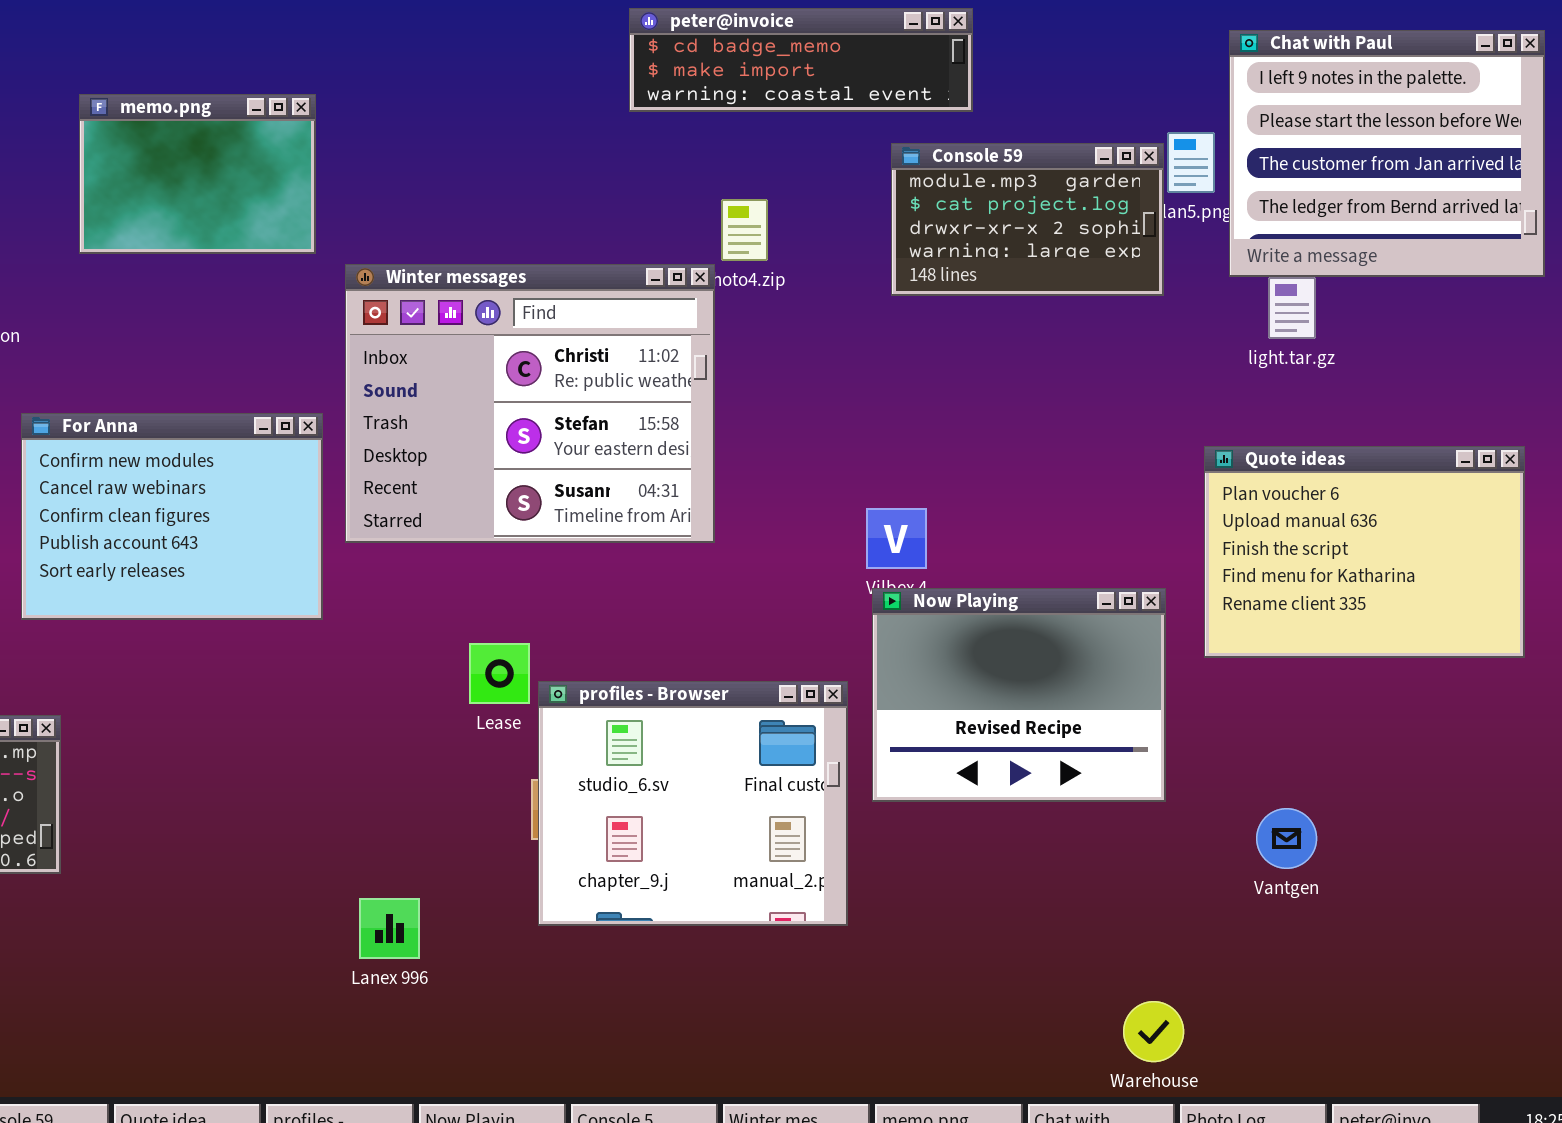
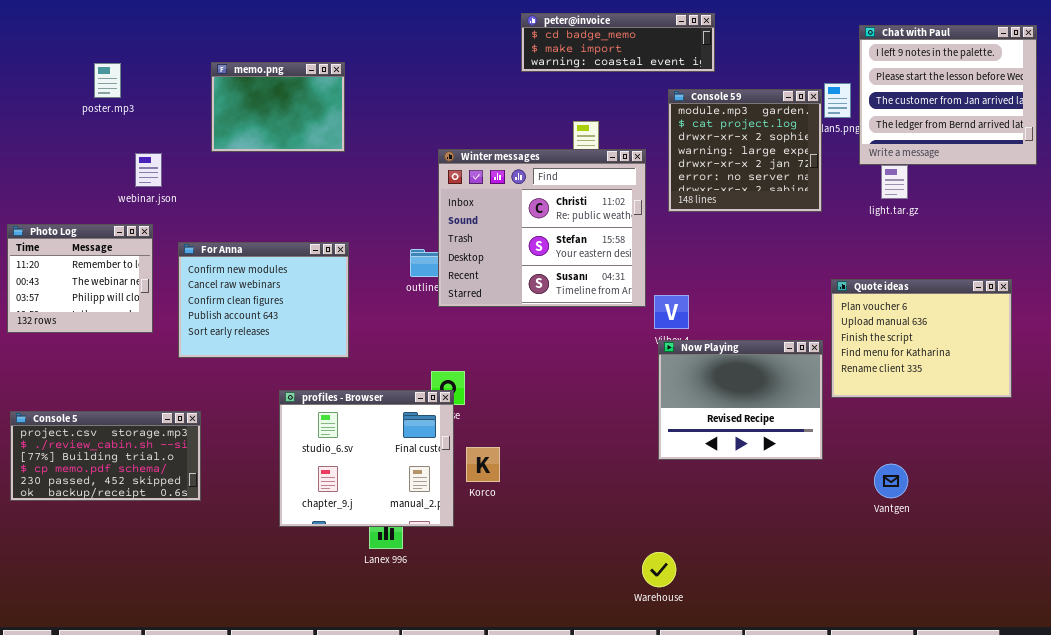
Console 59: [891,143,1164,296] -> [668,89,822,212], resized
Winter messages: [345,264,715,543] -> [438,149,646,307], moved
Quote ideas: [1204,446,1525,658] -> [831,279,1012,398], moved
profiles - Browser: [538,681,848,926] -> [279,390,454,527], moved
Warehouse: [1123,1001,1184,1062] -> [642,552,676,587], moved

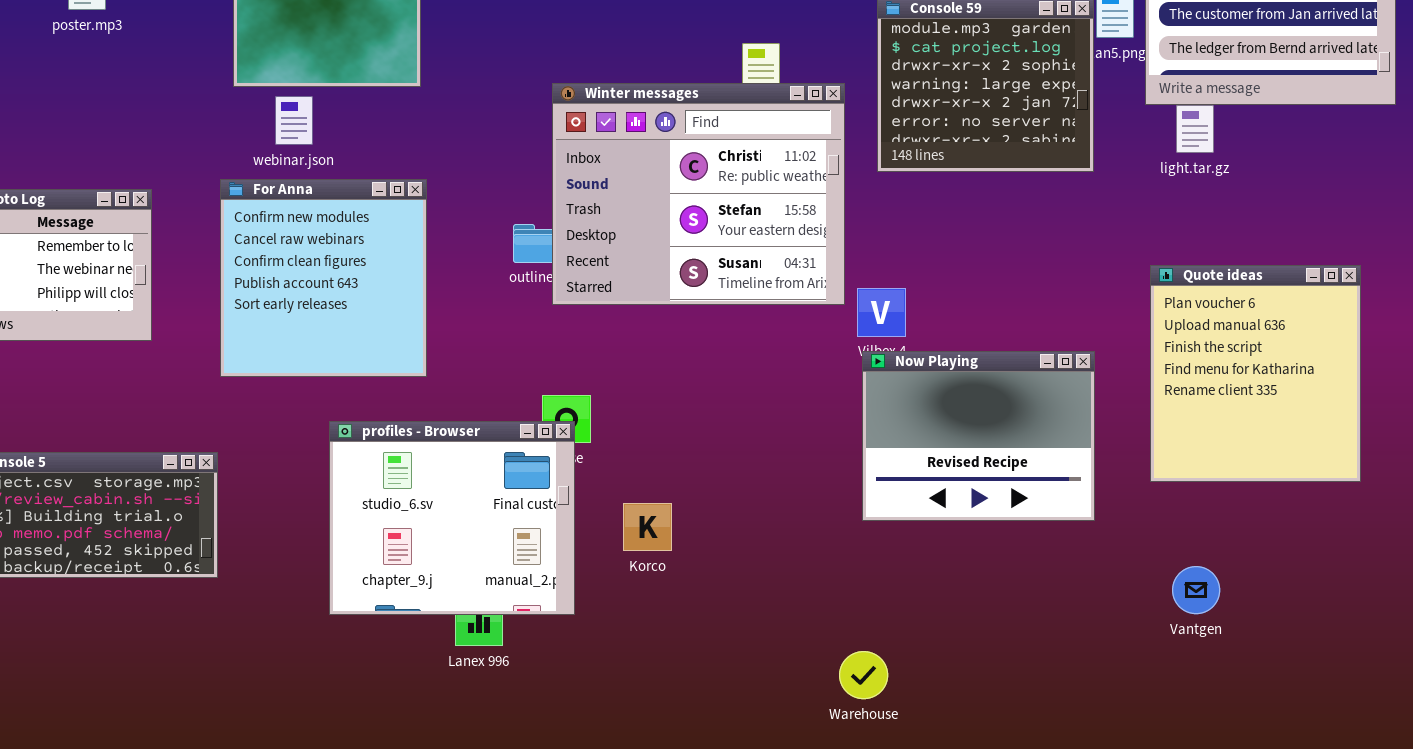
webinar.json: [135,153,162,187] -> [275,96,313,145], moved
For Anna: [178,242,349,358] -> [220,179,427,377], resized
Quote ideas: [831,279,1012,398] -> [1150,265,1361,482], resized
Korco: [466,447,500,482] -> [623,503,672,551], moved
Vantgen: [874,464,908,498] -> [1172,566,1220,614], moved

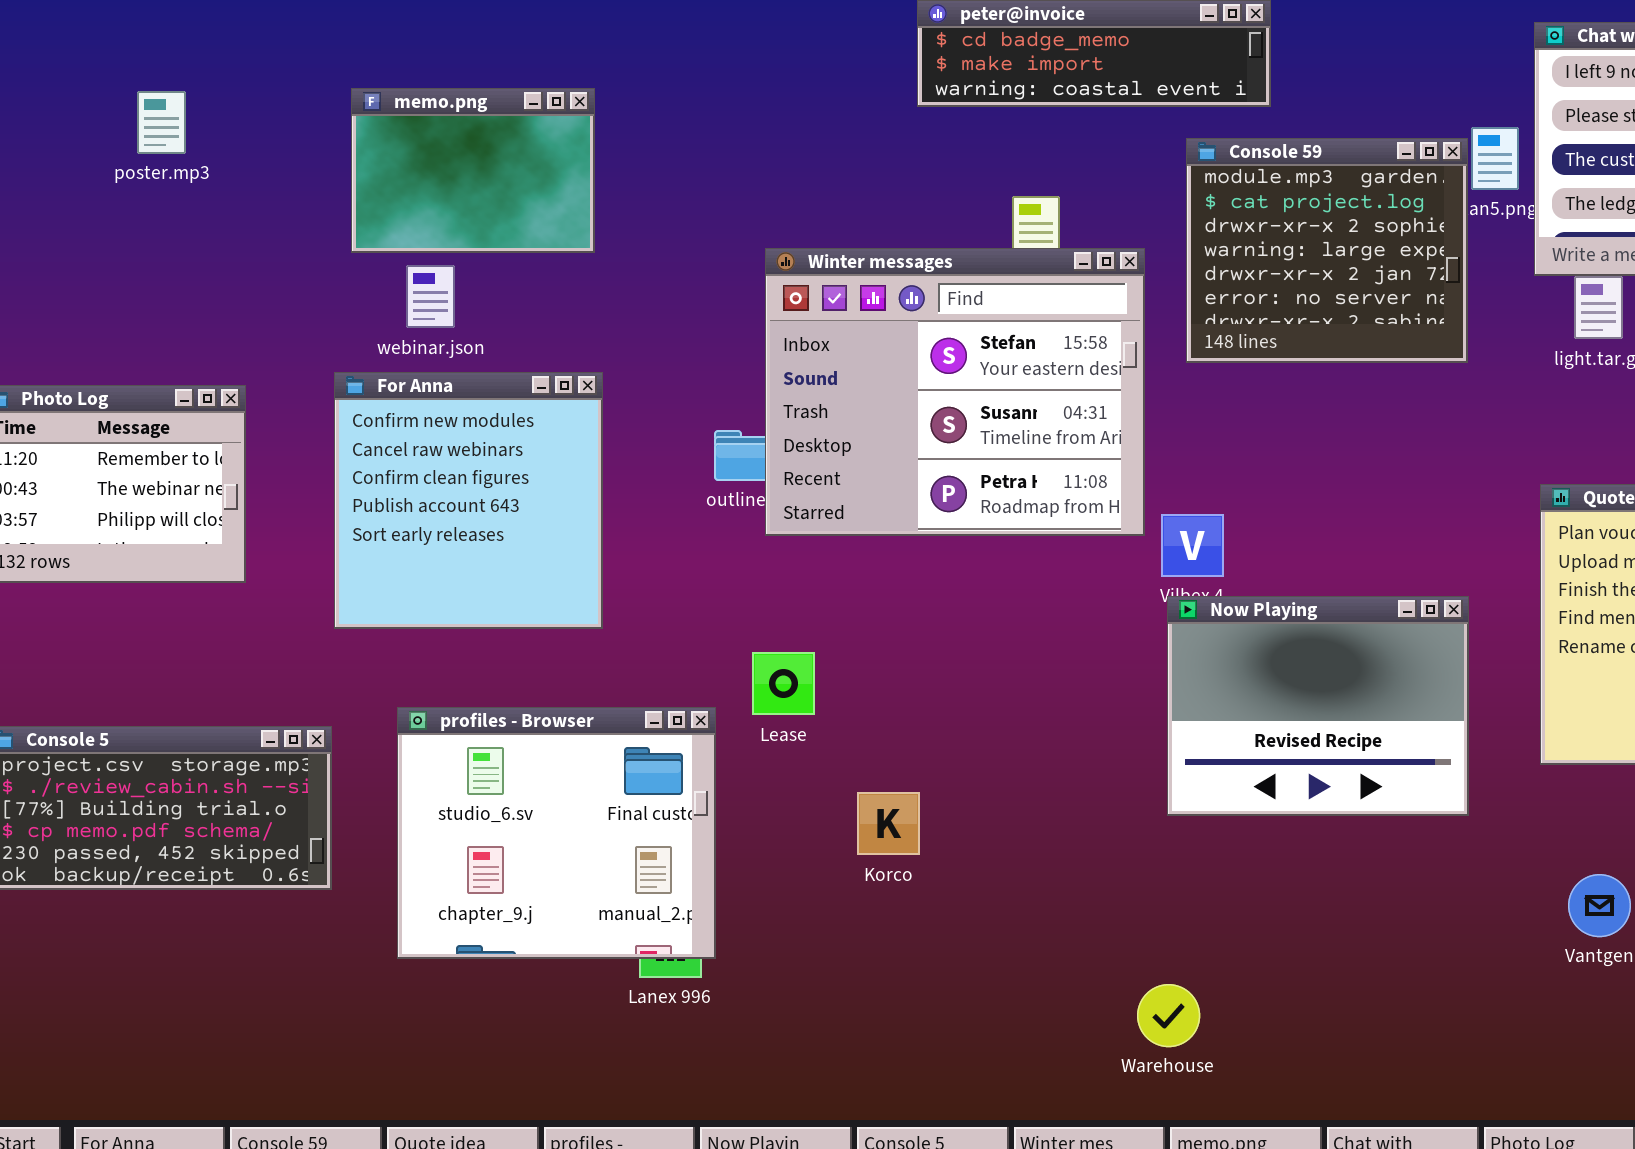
Winter messages: [552,83,845,305] -> [765,248,1145,536], scrolled down 1 row
profiles - Browser: [329,421,575,615] -> [397,707,716,959], moved

